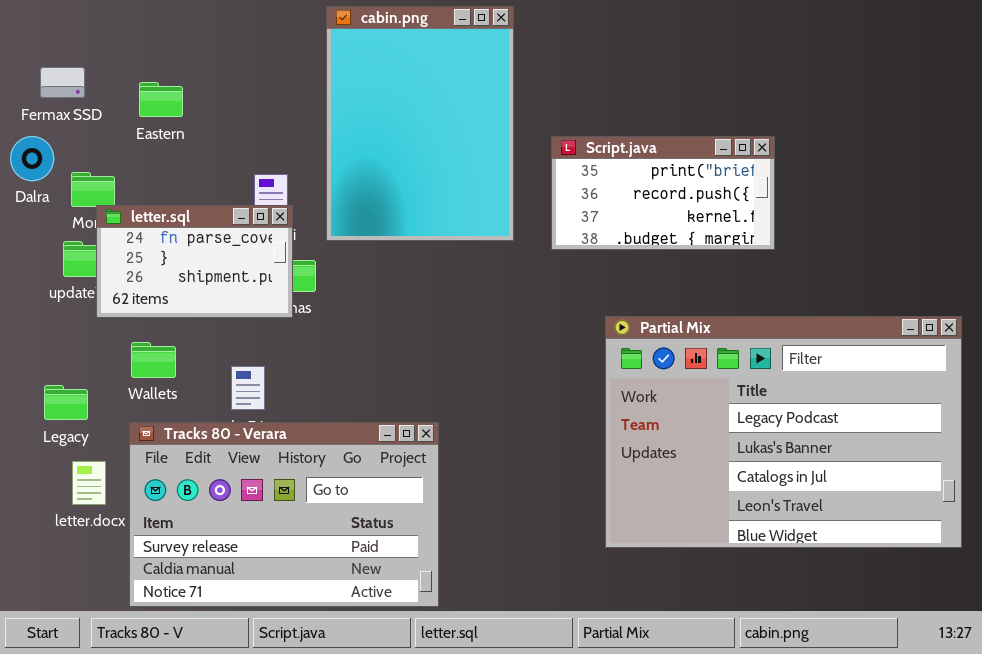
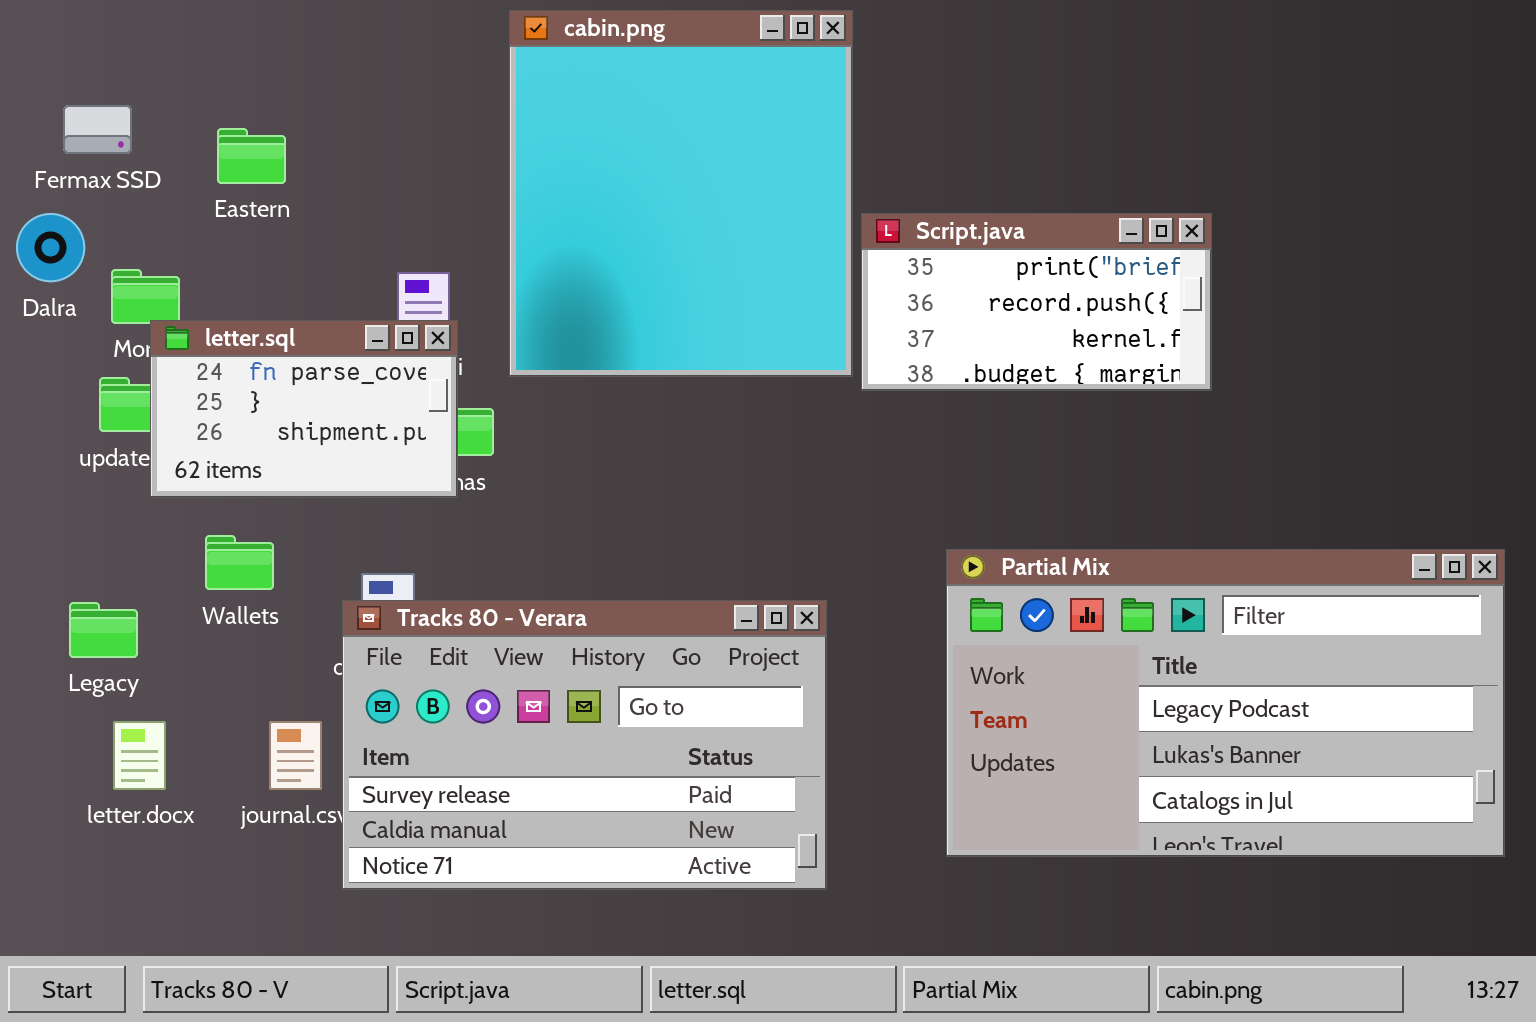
cabin.png: [326,6,514,241] -> [509,10,853,377], resized
Partial Mix: [605,316,962,548] -> [946,549,1505,857], resized
Tracks 80 - Verara: [129,422,439,607] -> [342,600,827,890], moved

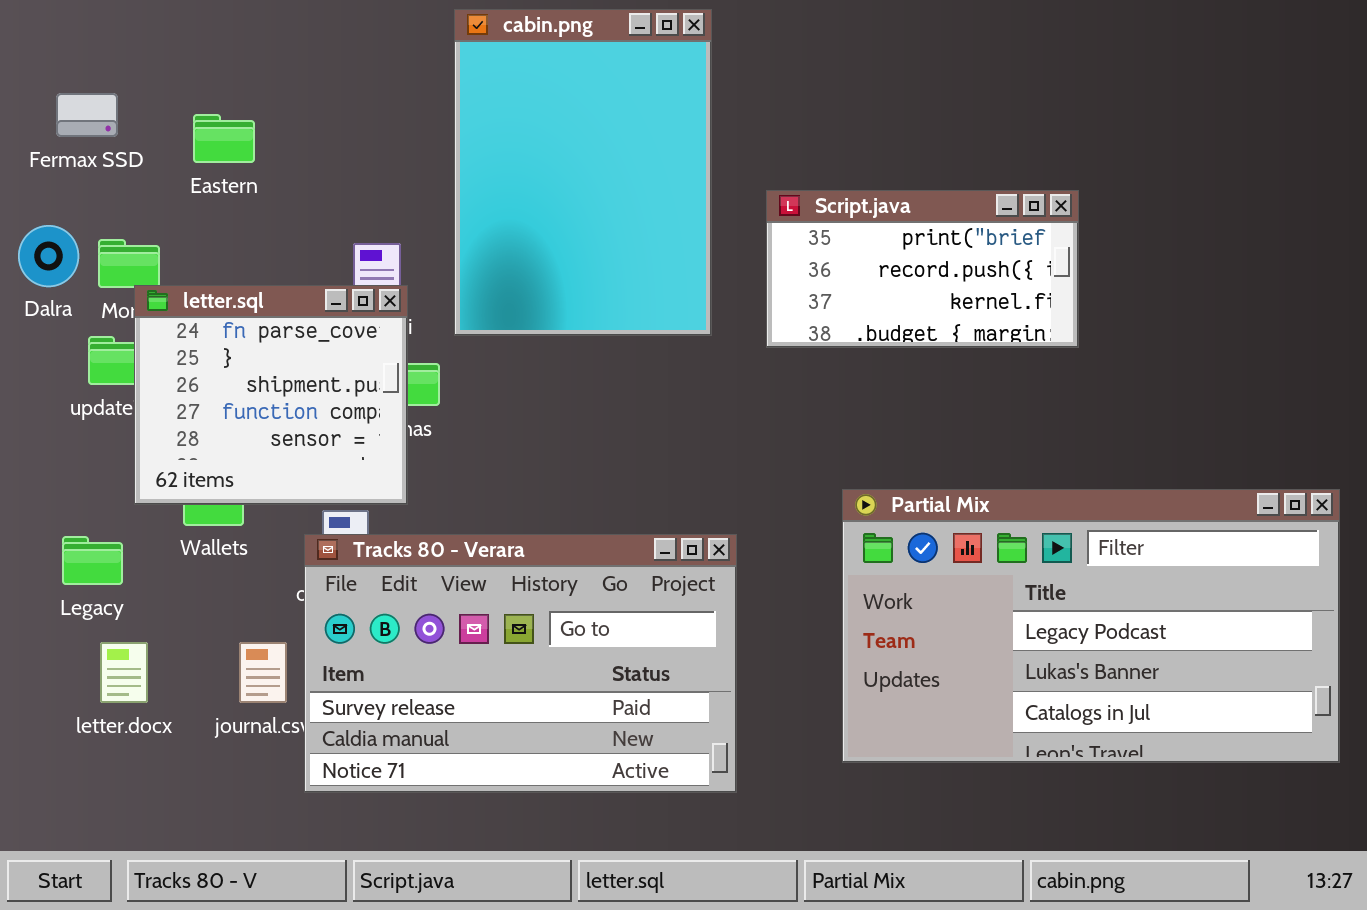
cabin.png: [509,10,853,377] -> [454,9,712,336], resized
Dalra: [16,213,85,282] -> [18,225,79,287], moved
letter.sql: [150,320,458,498] -> [134,285,408,505], resized

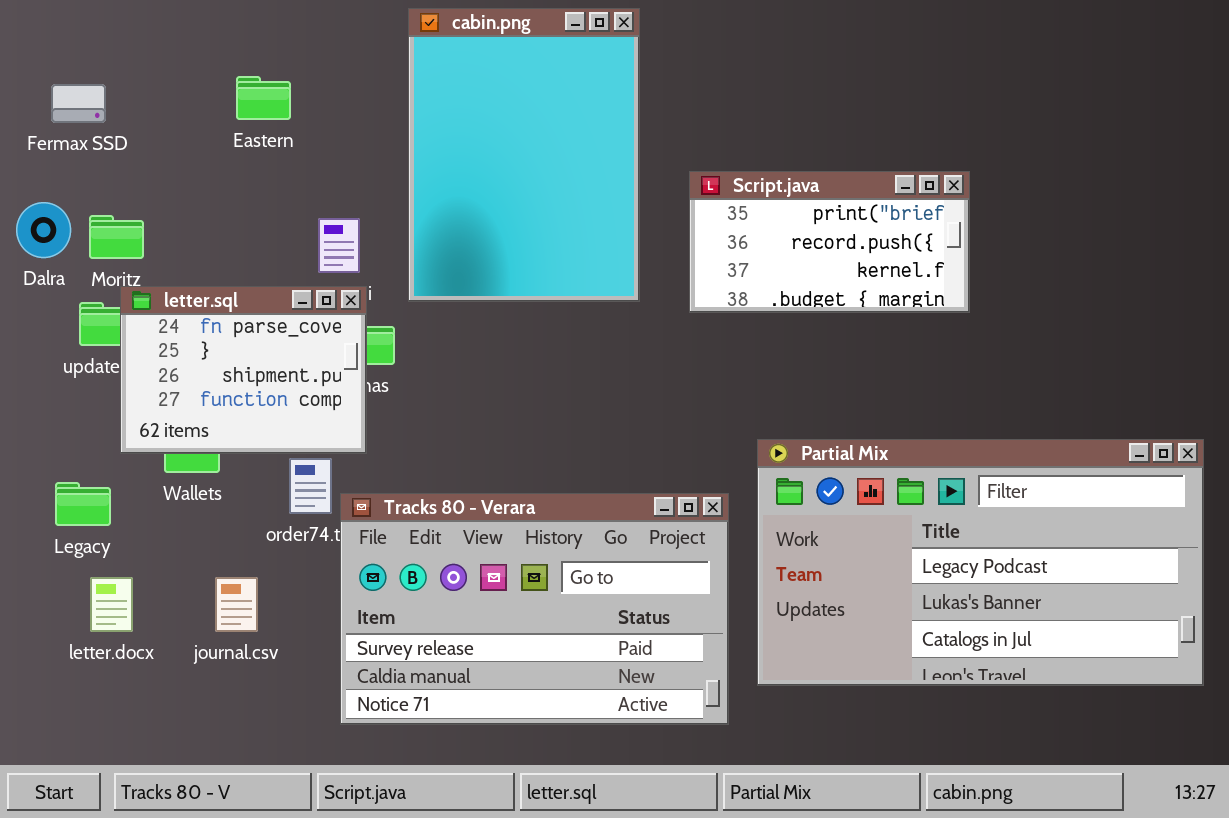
Eastern: [193,114,255,163] -> [236,76,291,120], moved
letter.sql: [134,285,408,505] -> [120,286,367,454], resized
Tracks 80 - Verara: [304,534,737,793] -> [340,493,729,725], moved

